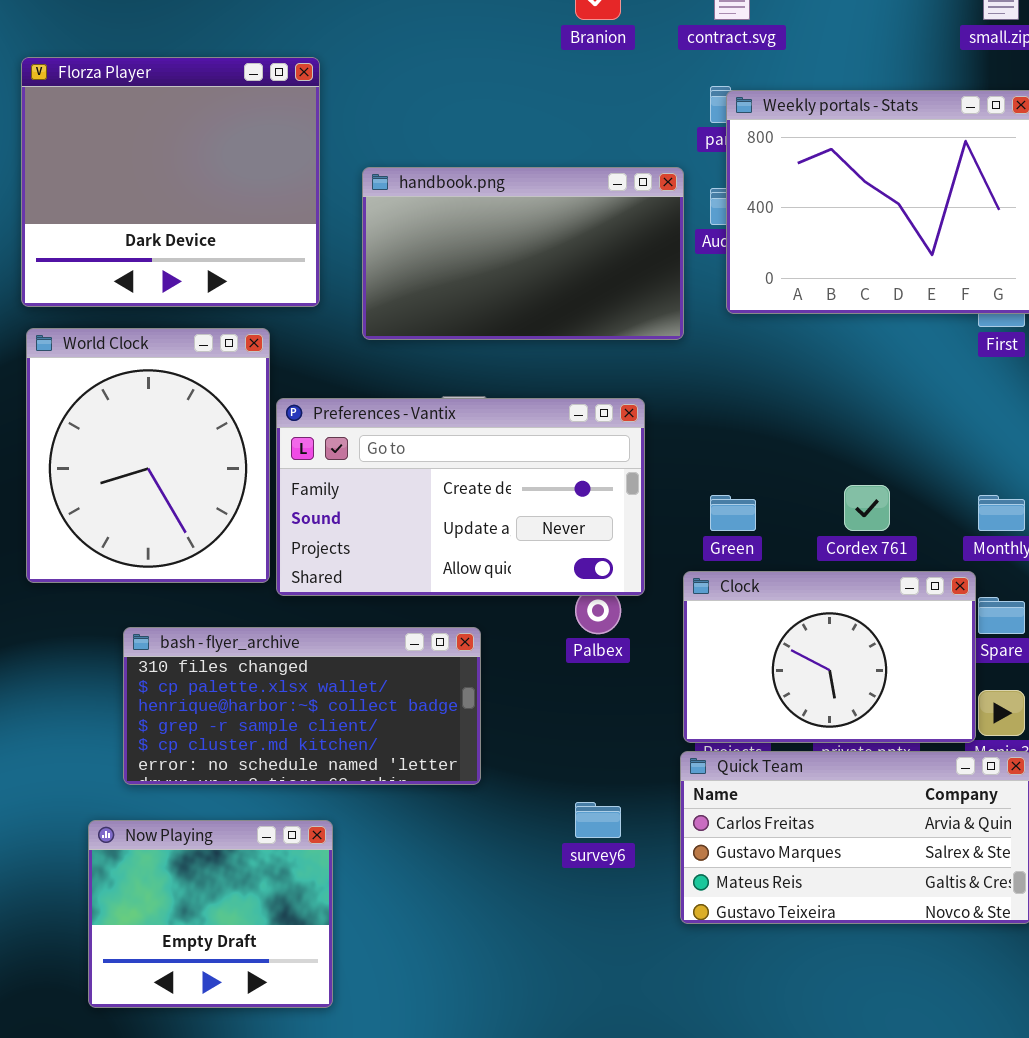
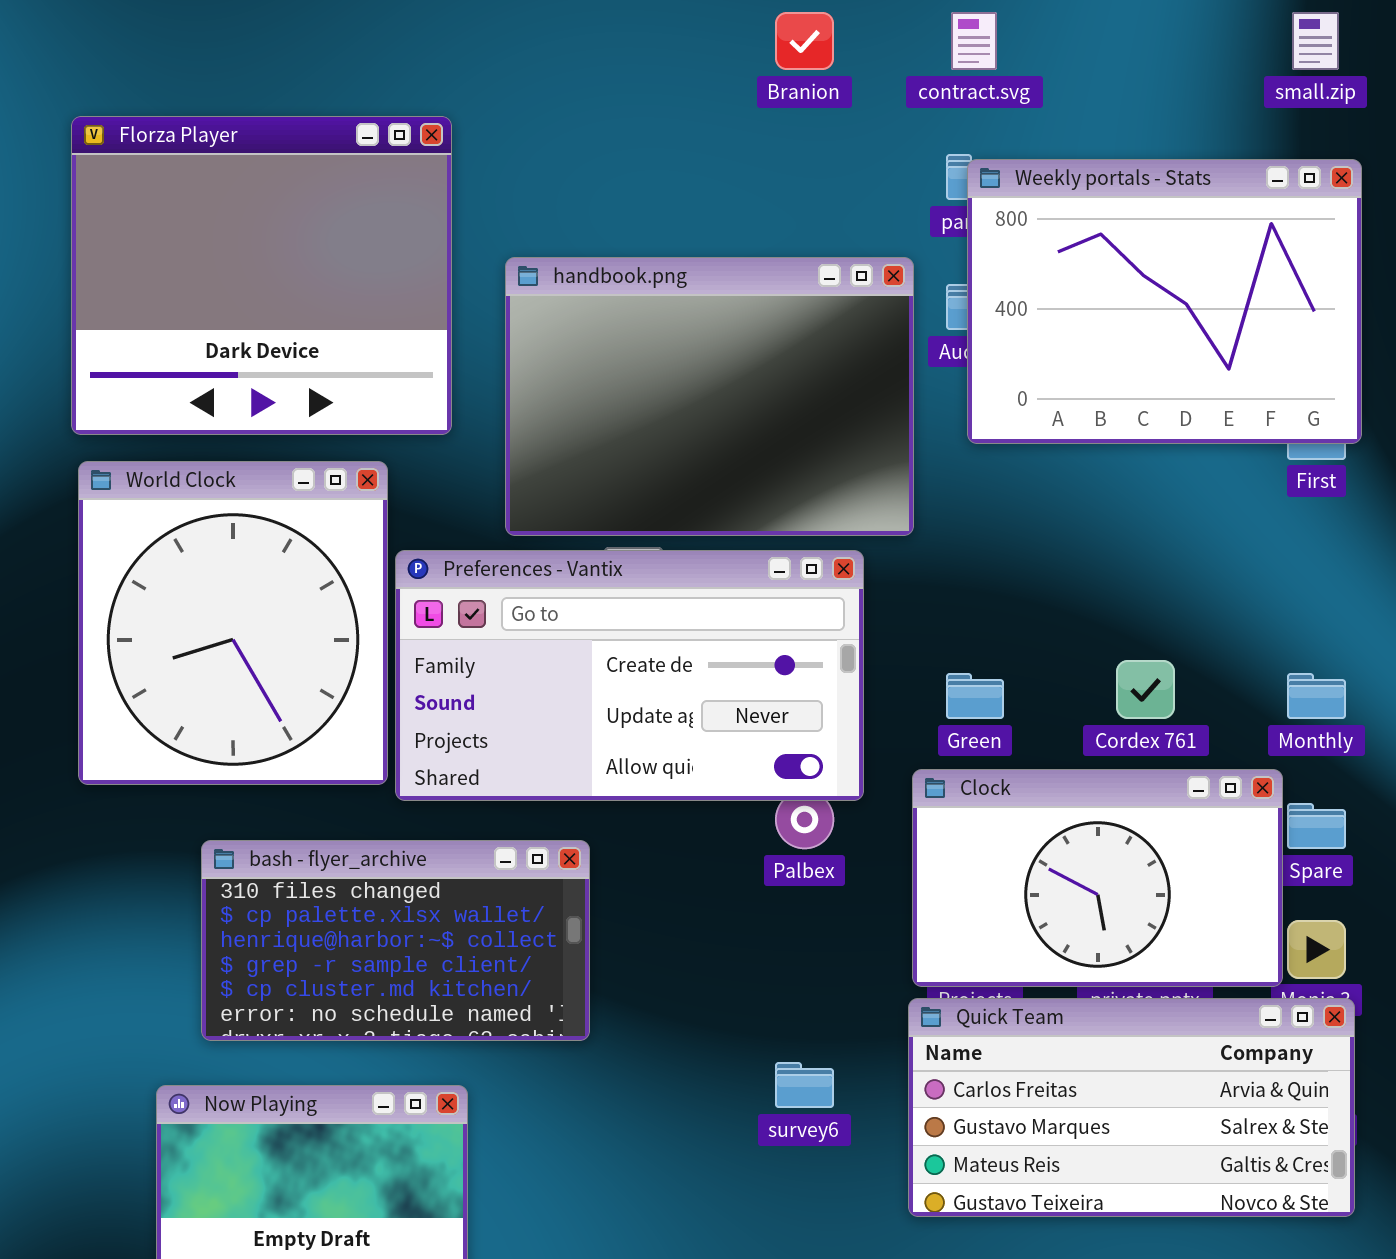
handbook.png: [362,167,684,340] -> [505,257,914,536], resized
bash - flyer_archive: [123,627,481,785] -> [201,840,590,1041], resized

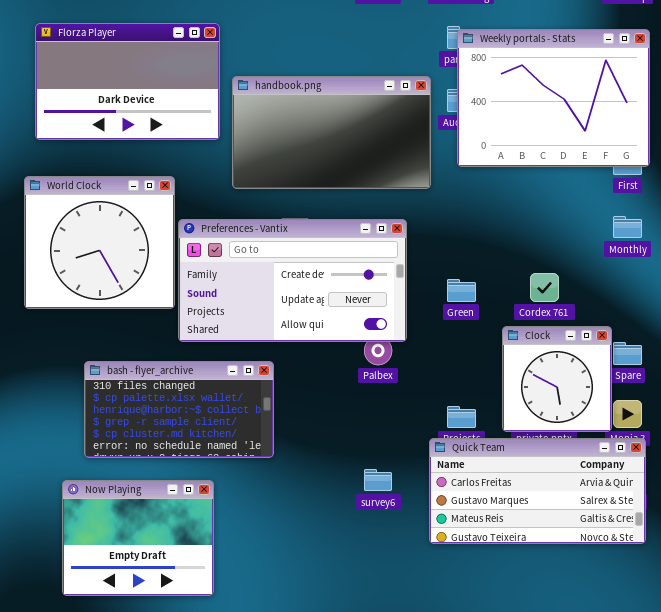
Florza Player: [71,116,452,435] -> [35,23,220,140], moved, resized
handbook.png: [505,257,914,536] -> [232,76,431,189], resized
World Clock: [78,461,388,785] -> [24,176,175,309], resized
Monthly: [1287,673,1346,719] -> [613,216,642,238], moved
Clock: [912,769,1283,987] -> [502,326,612,432], resized

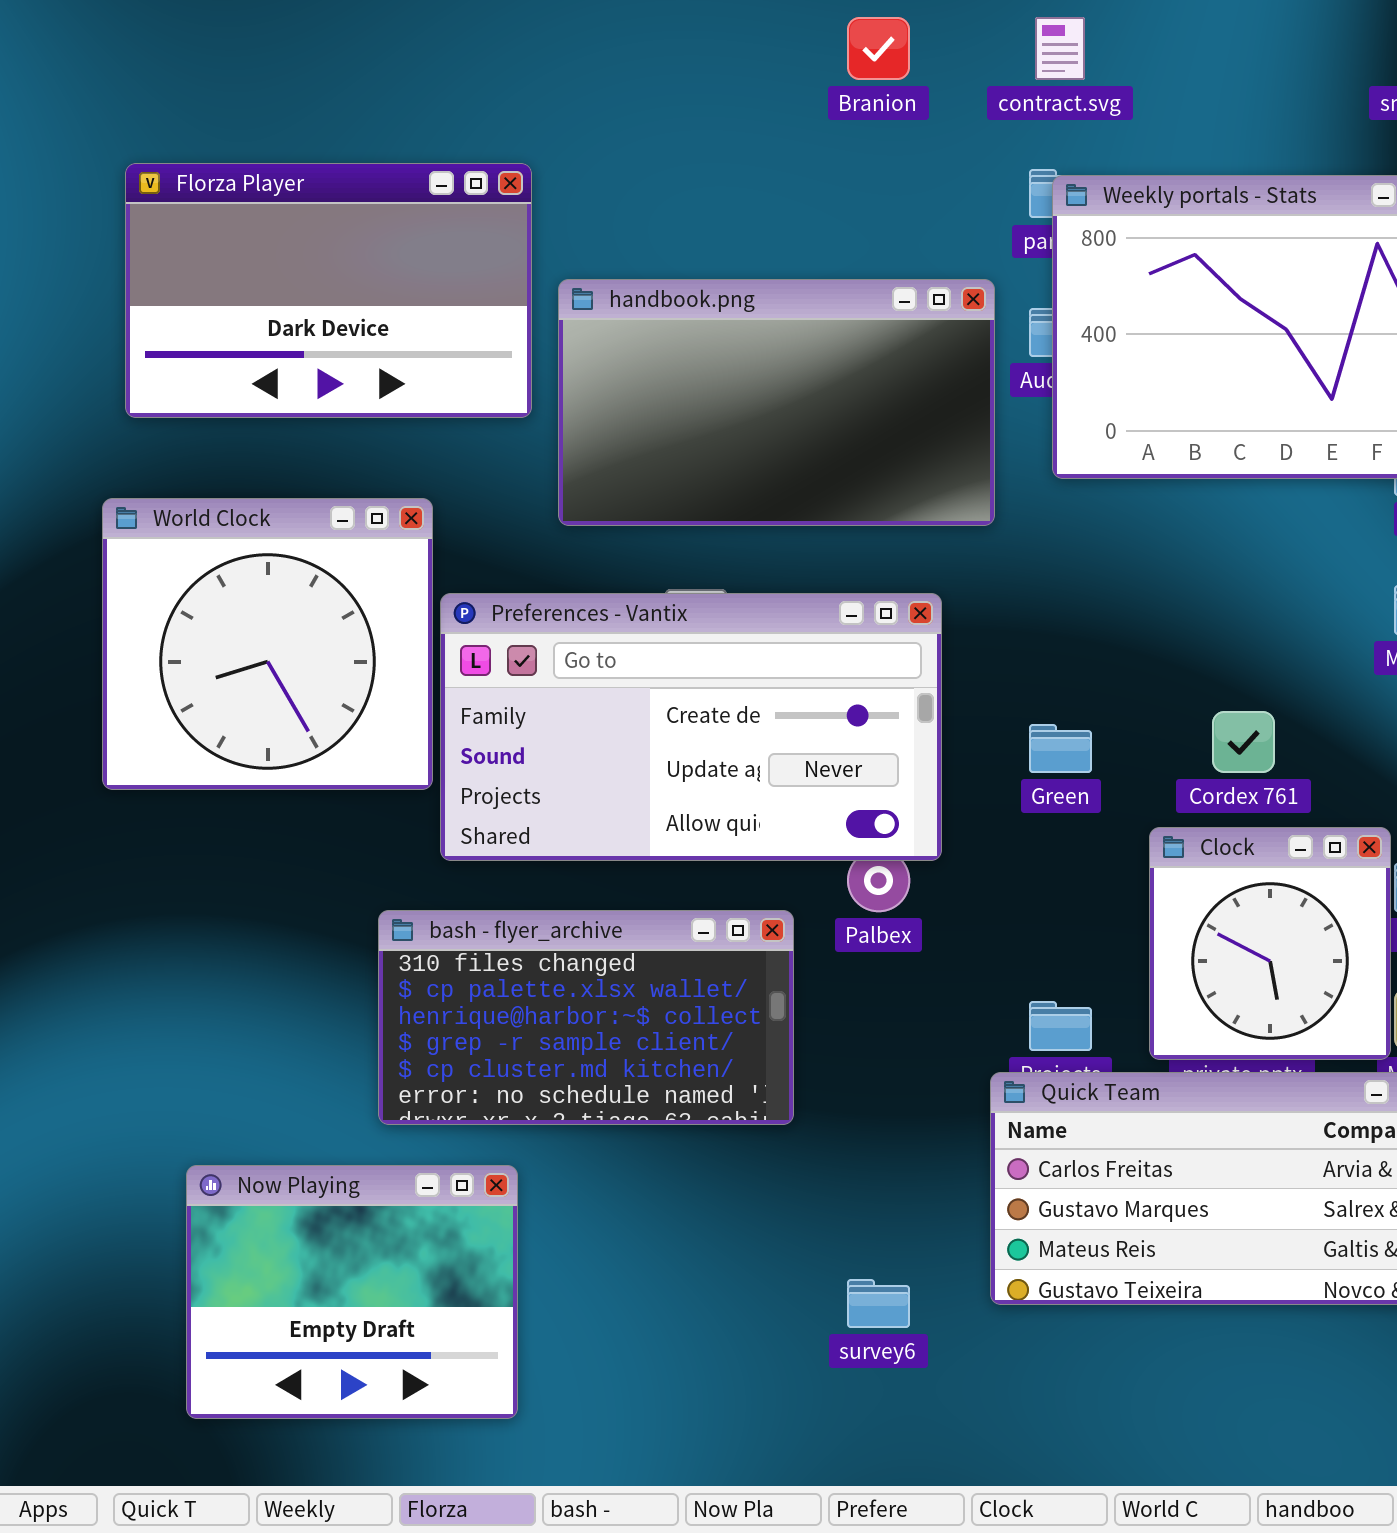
bash - flyer_archive: [84,361,274,458] -> [378,910,794,1125], moved
survey6: [364,469,392,491] -> [847,1279,910,1328], moved

